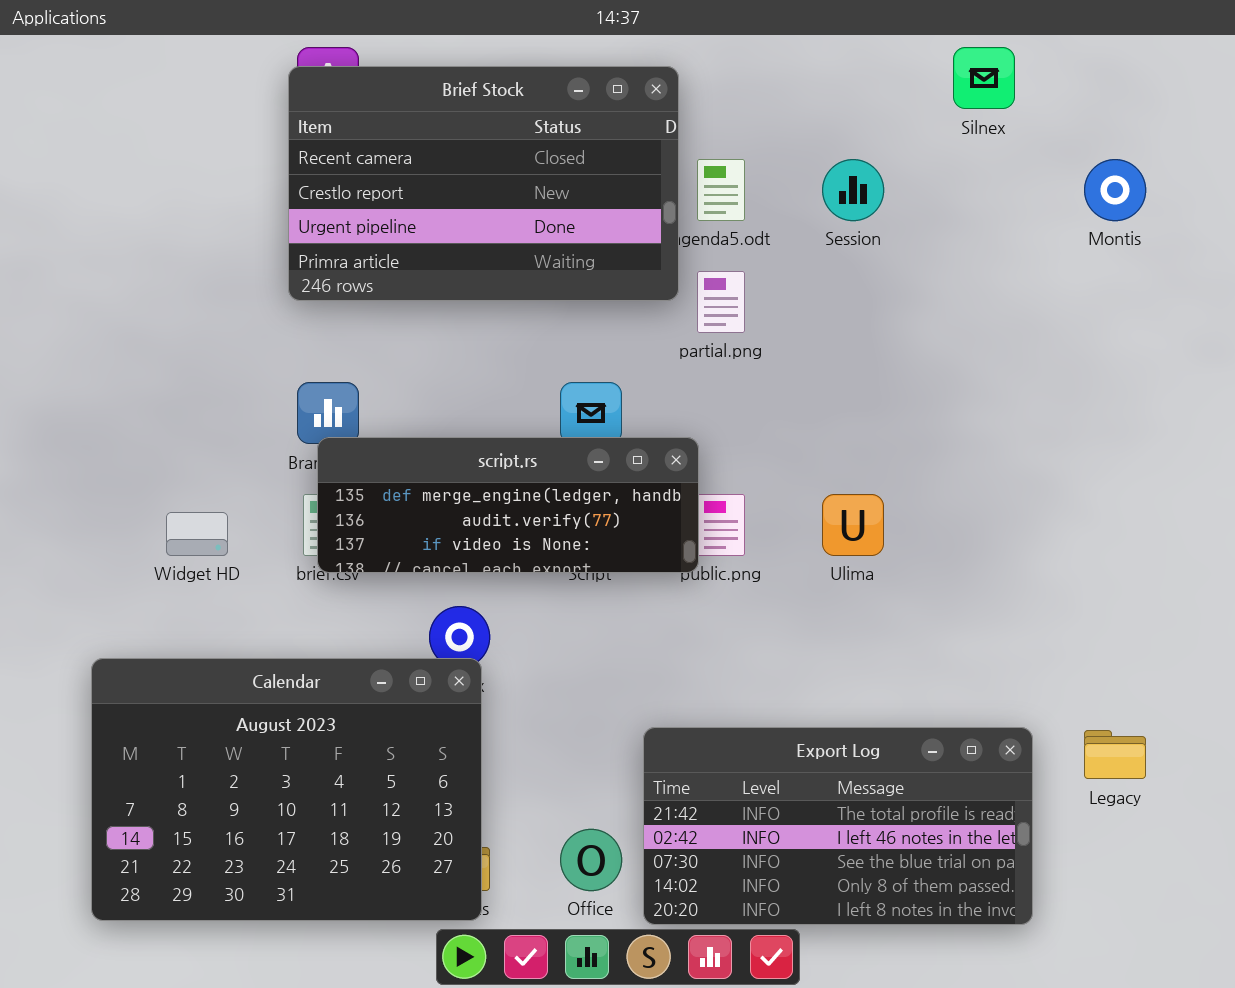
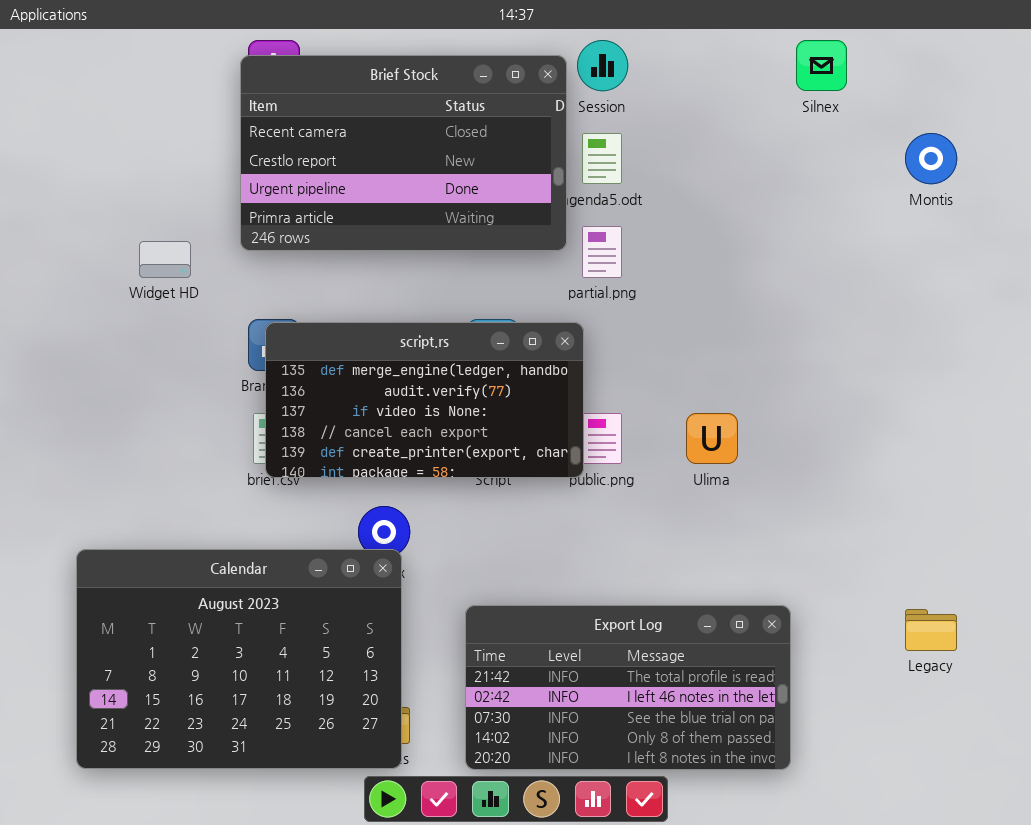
Session: [822,159,884,221] -> [577,40,628,91], moved
script.rs: [317,437,699,573] -> [265,322,584,478], resized
Widget HD: [166,512,228,556] -> [139,241,191,278], moved
Export Log: [643,727,1033,925] -> [465,605,791,770], moved

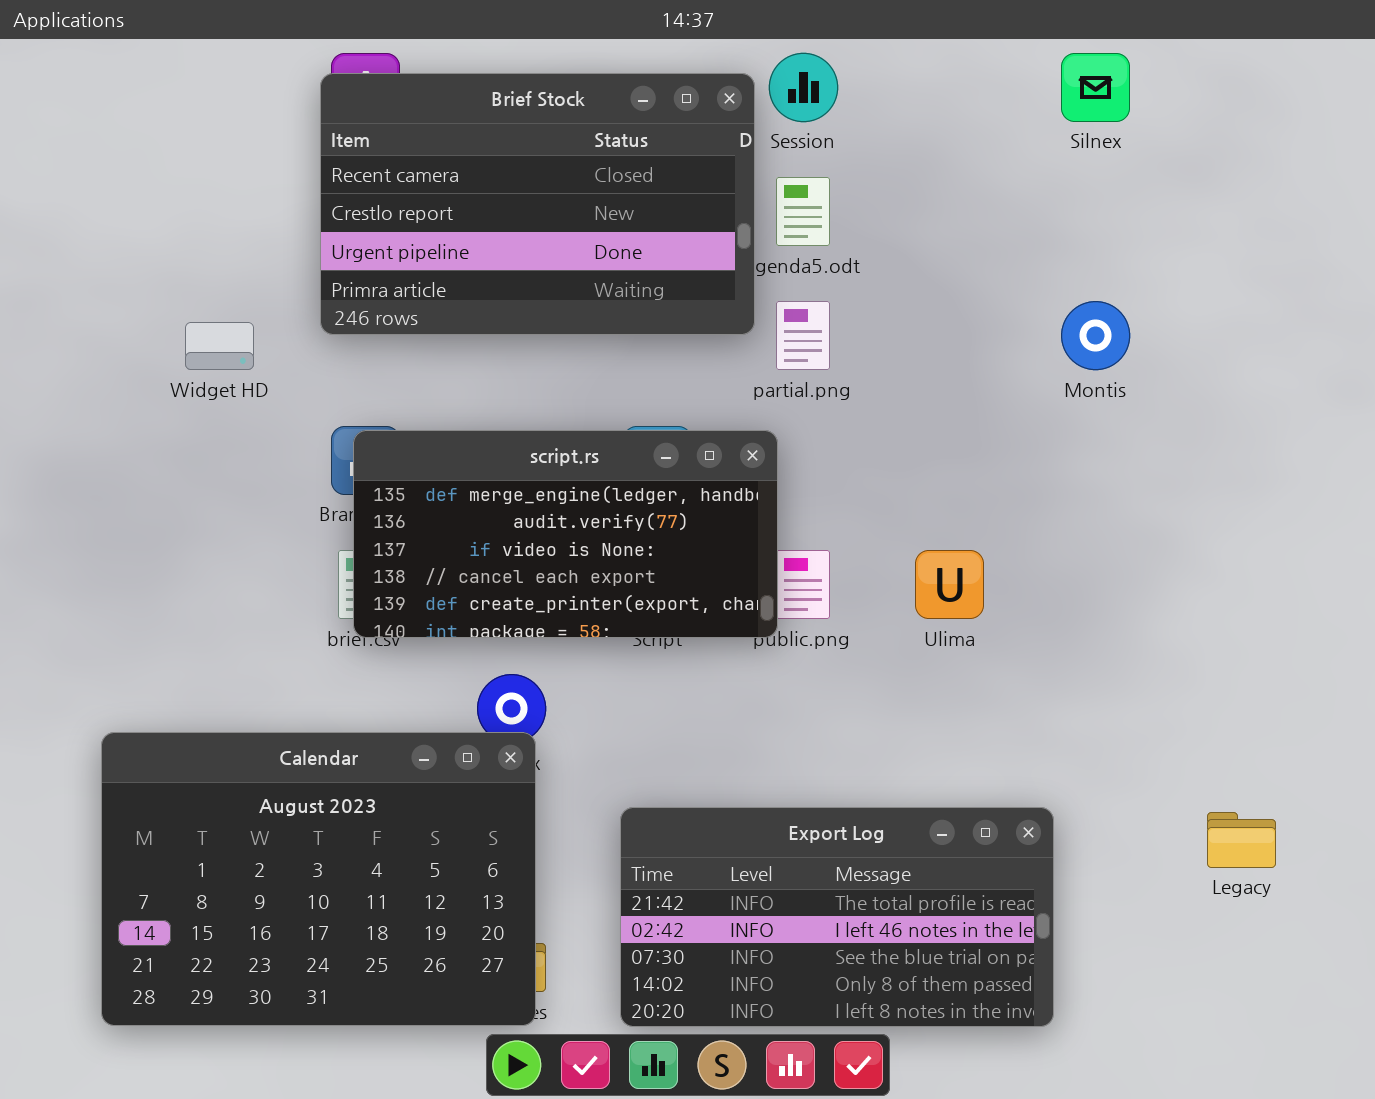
Montis: [905,133,957,184] -> [1061,301,1130,370], moved

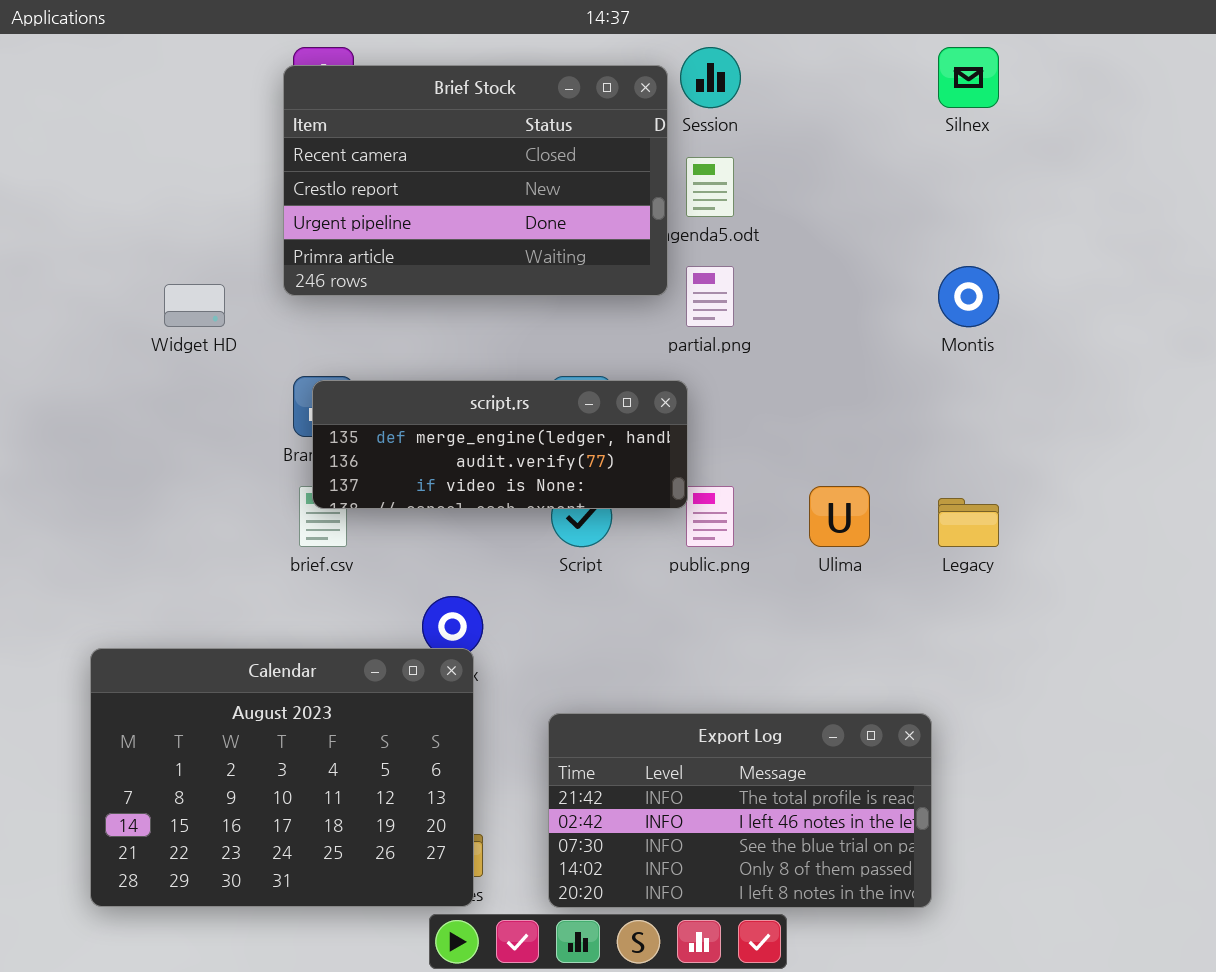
script.rs: [353,430,778,638] -> [312,380,688,509], resized
Legacy: [1207,812,1276,868] -> [938,498,999,547], moved

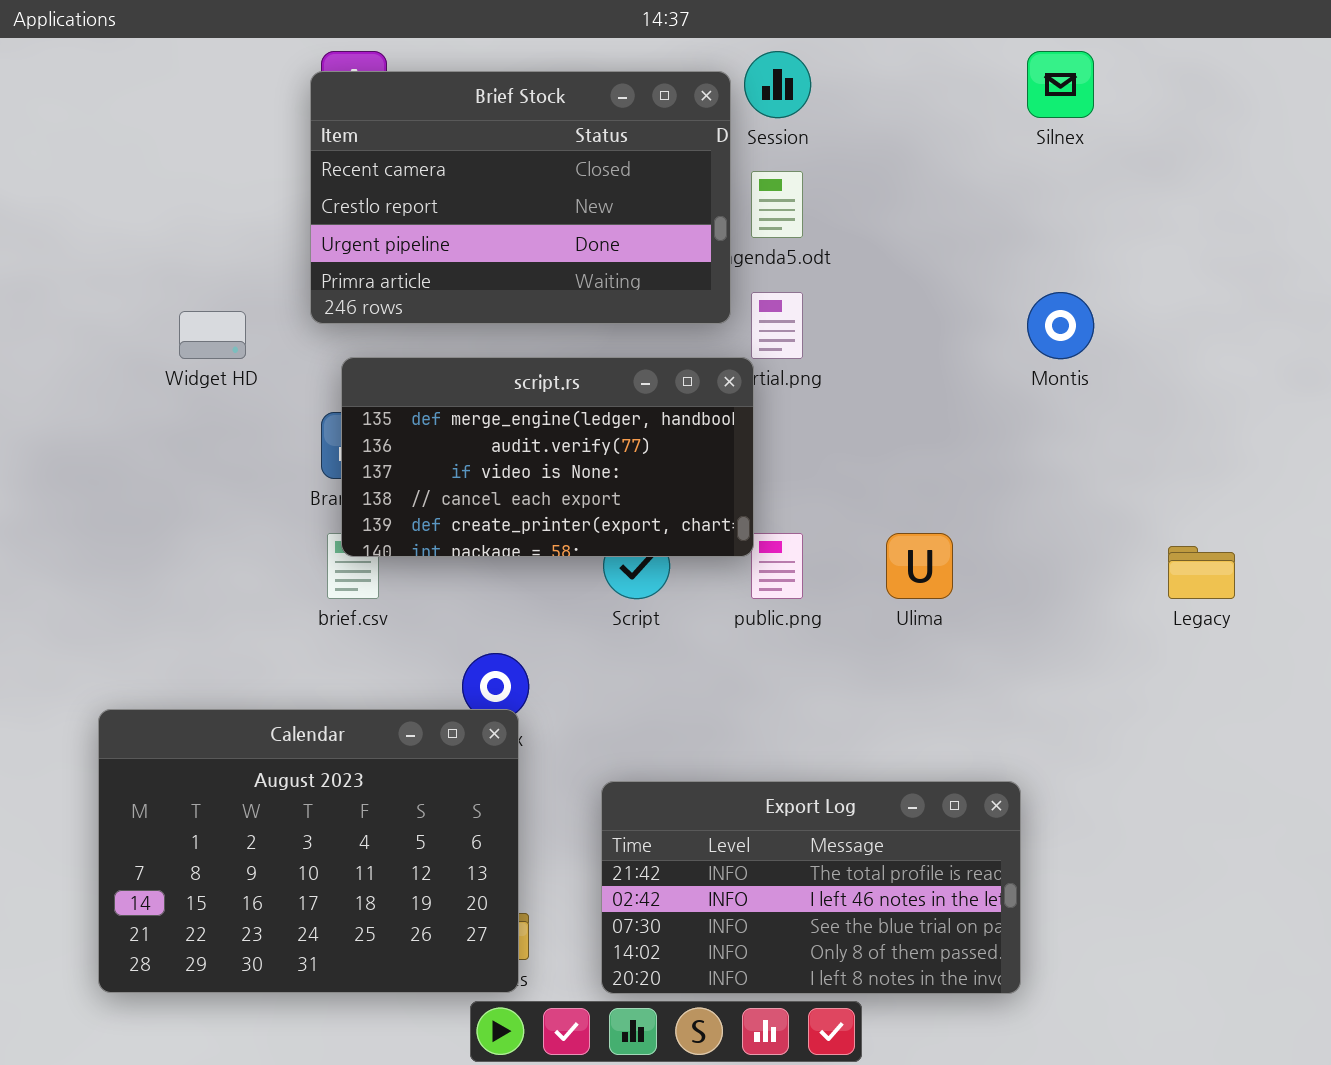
script.rs: [312,380,688,509] -> [341,357,754,557], resized
Legacy: [938,498,999,547] -> [1168,546,1235,599], moved

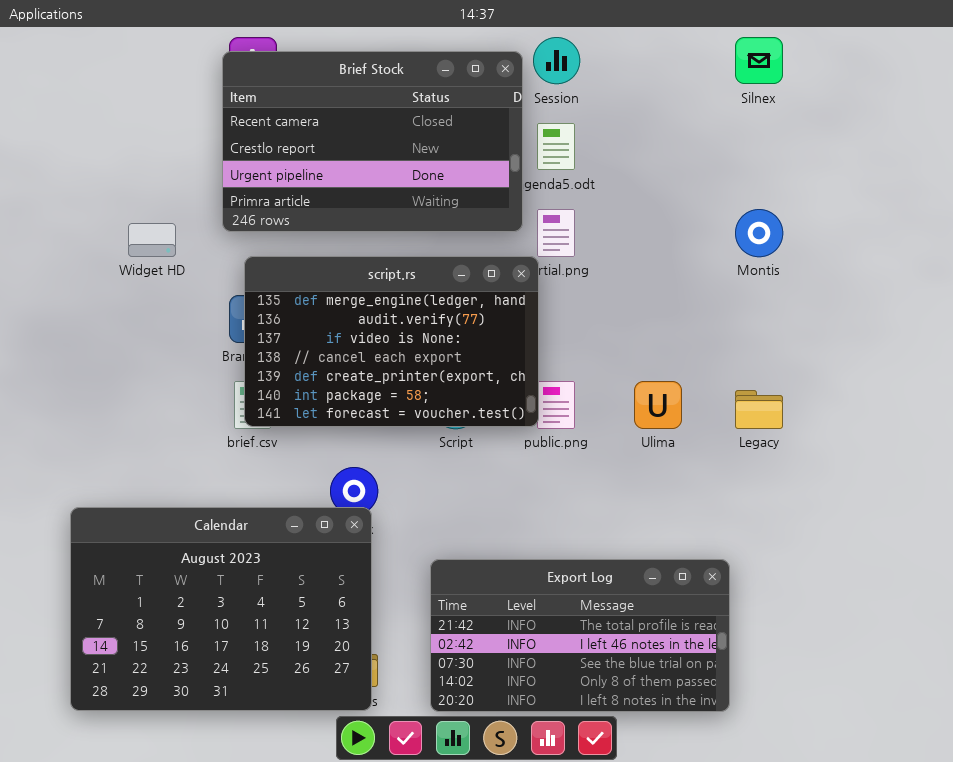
script.rs: [341,357,754,557] -> [244,256,539,427], resized
Legacy: [1168,546,1235,599] -> [735,390,783,429], moved

